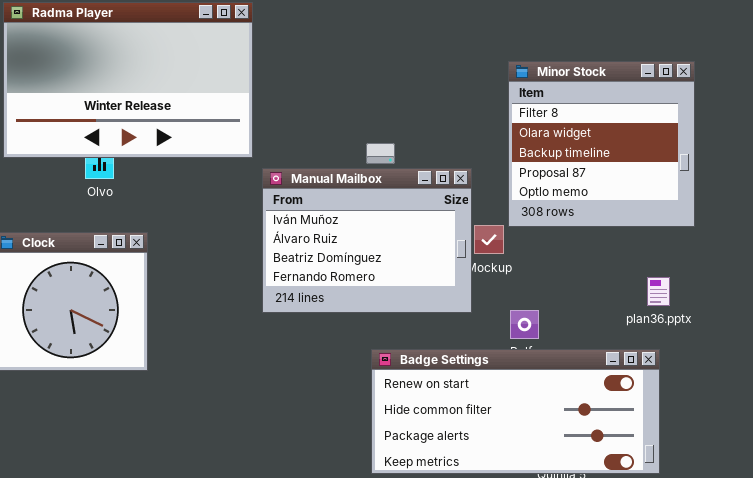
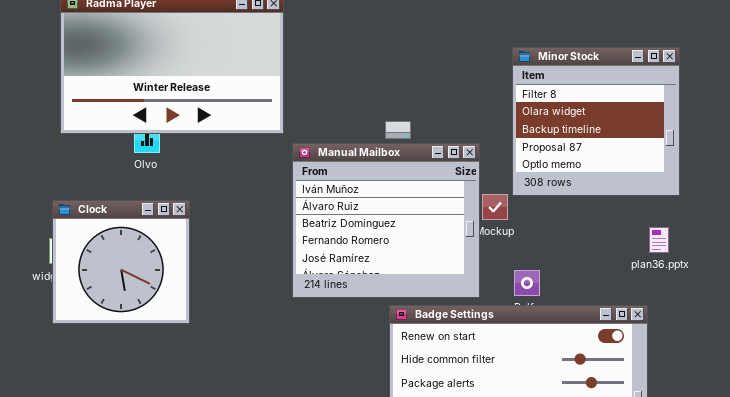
Manual Mailbox: [262,168,472,313] -> [292,143,480,298], resized
plan36.pptx: [647,277,670,306] -> [649,227,669,253], moved

